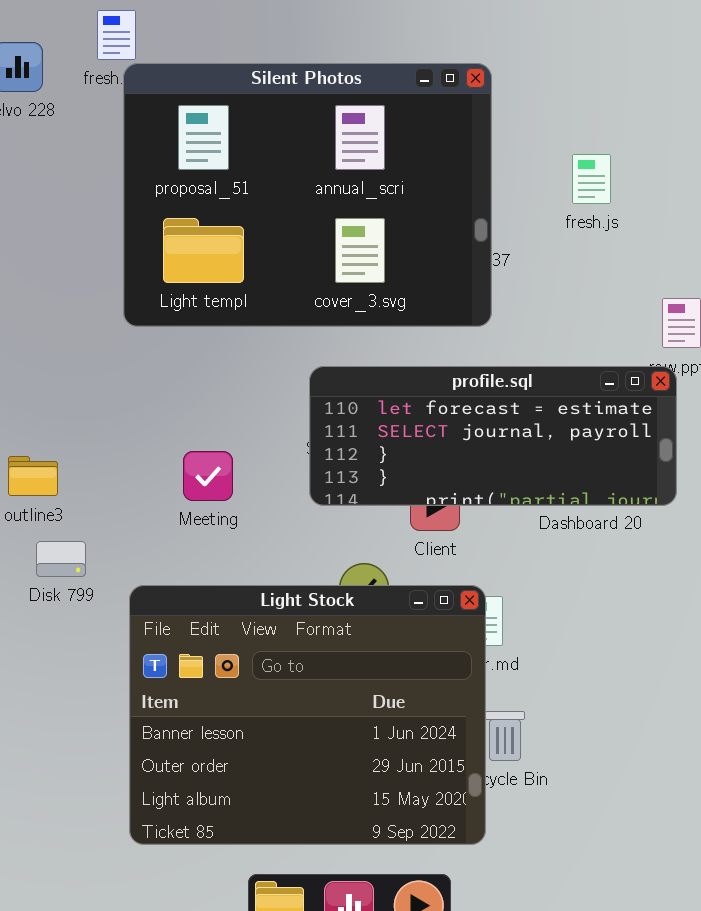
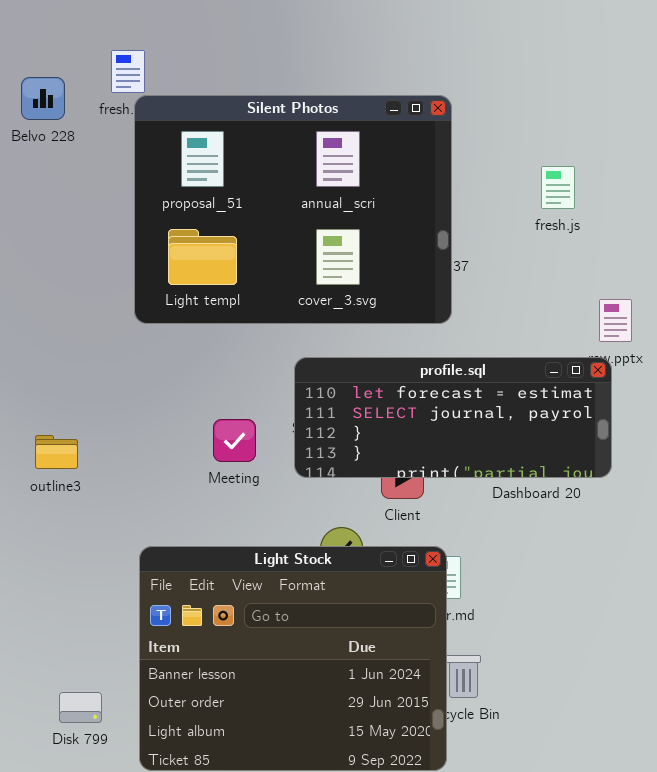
fresh.js: [572,154,611,204] -> [541,166,575,209], moved
Meeting: [183,451,233,501] -> [213,419,256,462], moved
Disk 799: [36,541,86,577] -> [59,692,102,723], moved

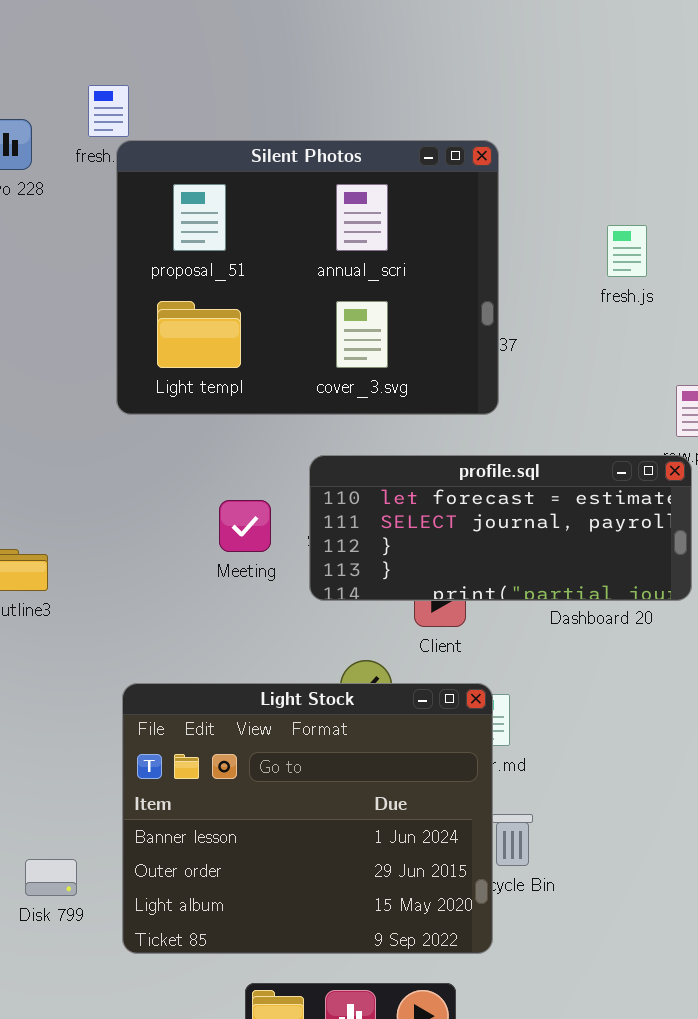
Meeting: [213,419,256,462] -> [219,500,271,552], moved

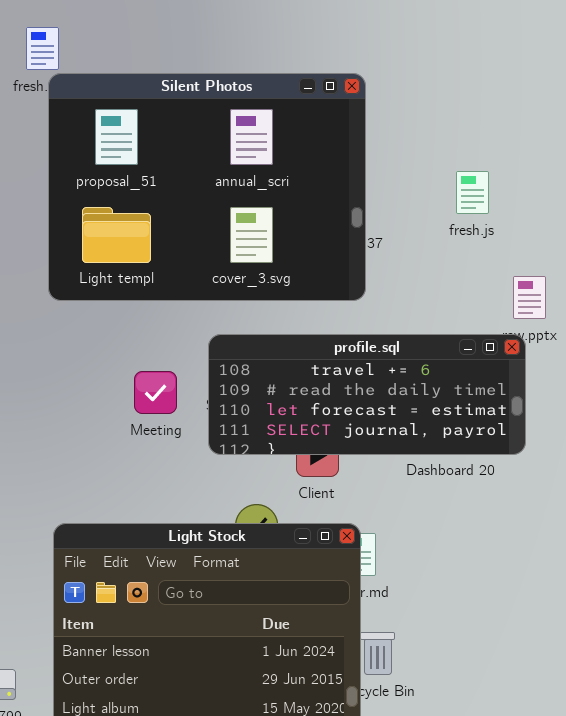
fresh.js: [607,225,647,277] -> [456,171,489,214], moved
profile.sql: [309,455,692,601] -> [208,334,526,455], scrolled up 2 rows

